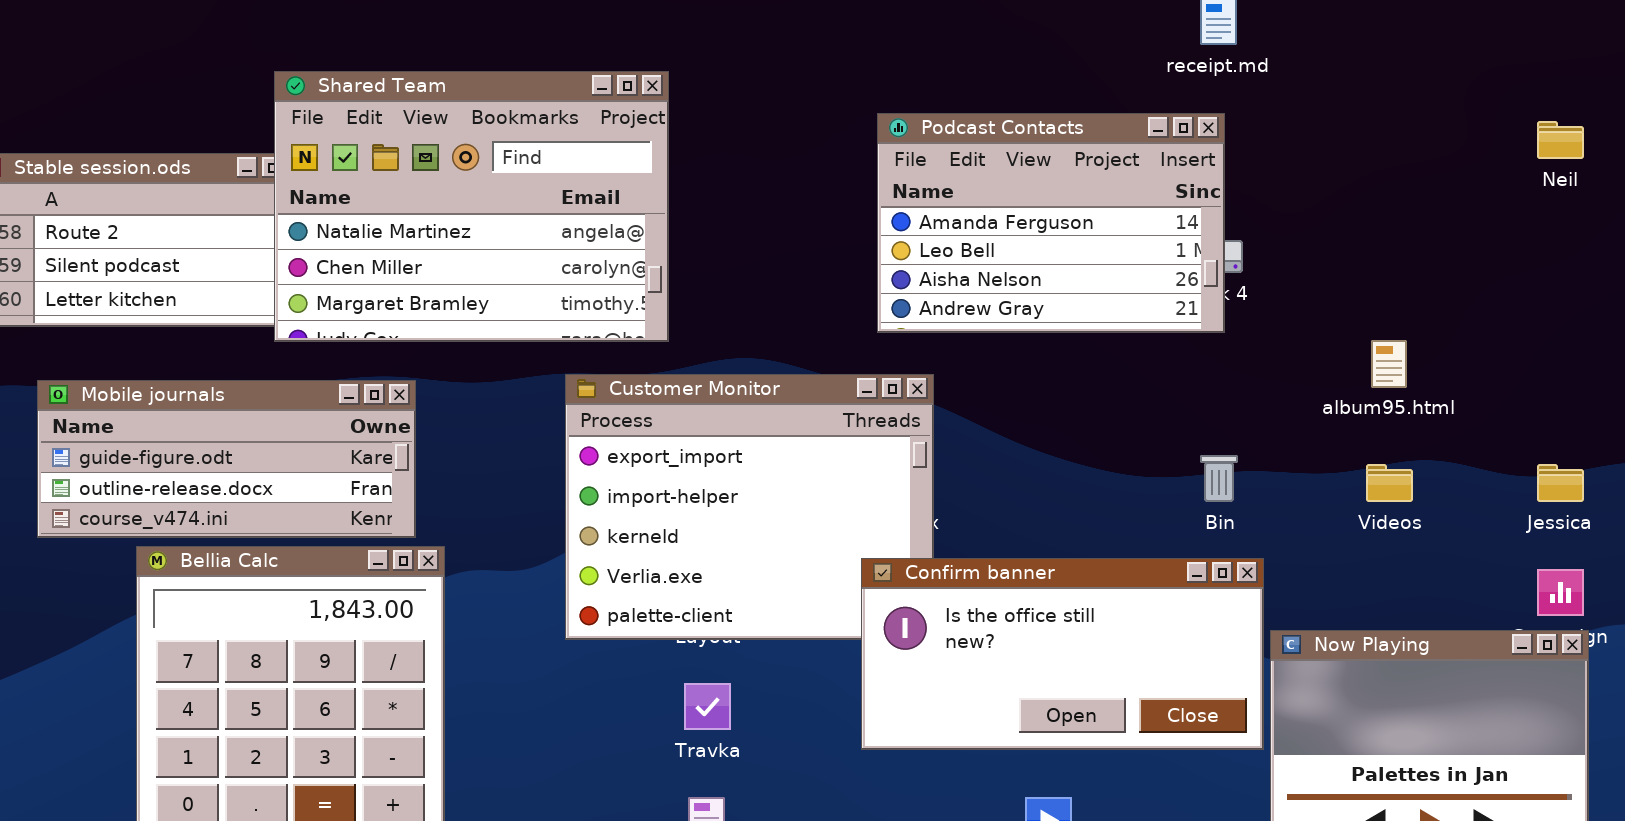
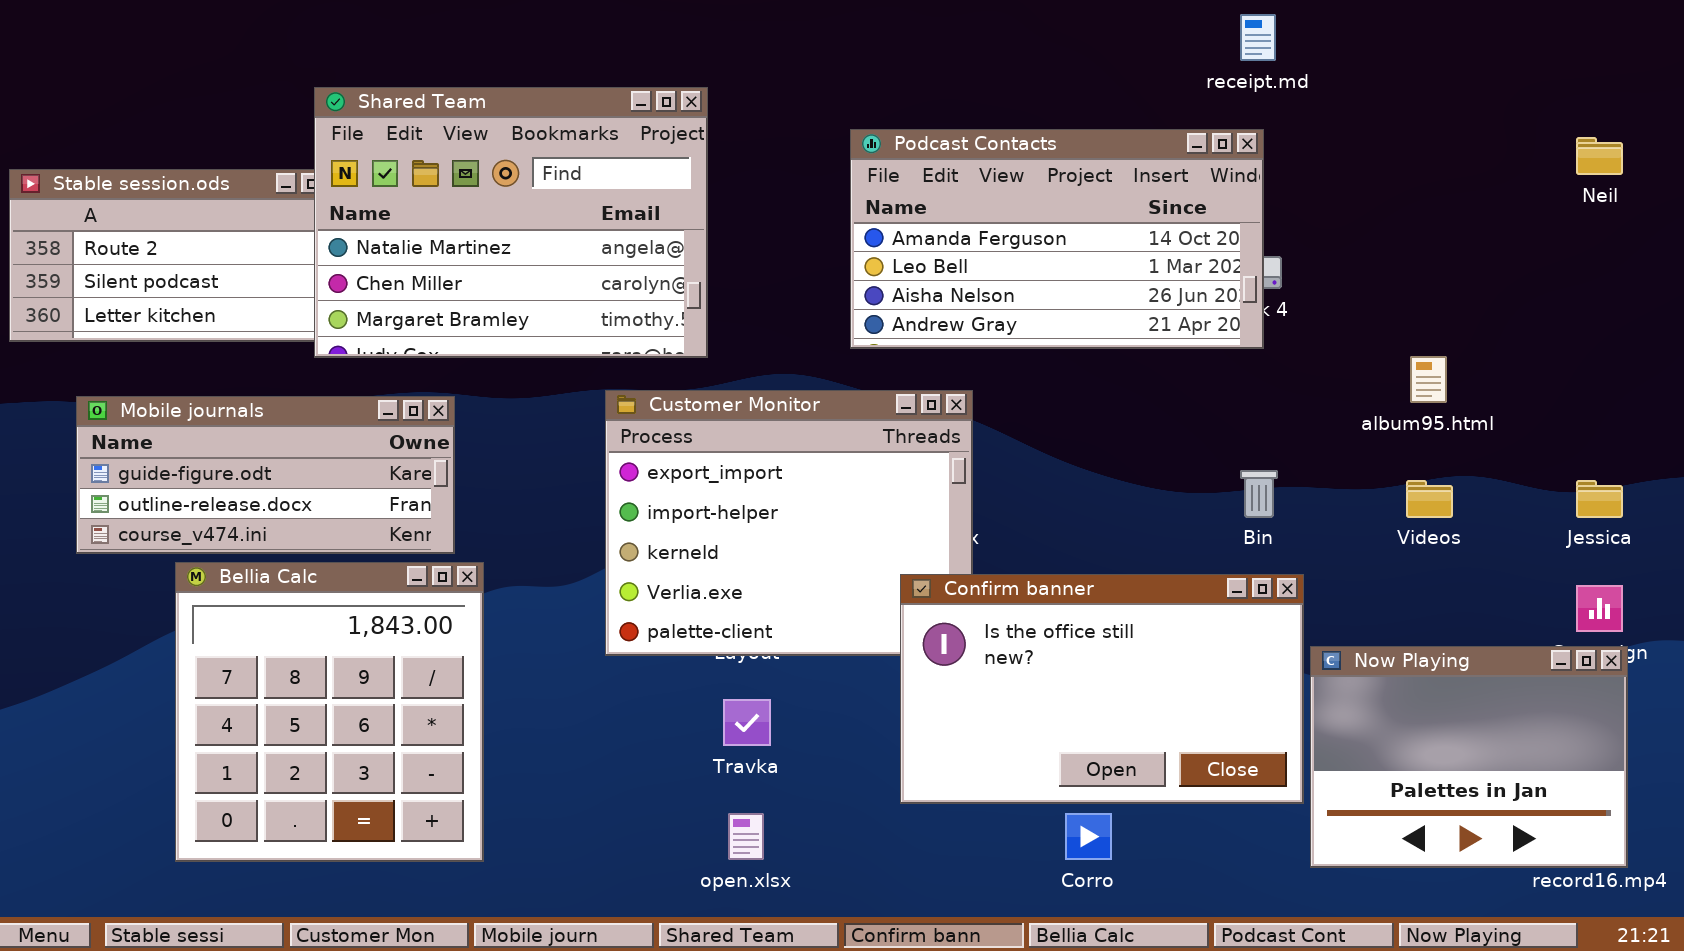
Podcast Contacts: [877,113,1225,333] -> [850,129,1264,349], resized
Confirm banner: [861,558,1264,750] -> [900,574,1304,804], resized

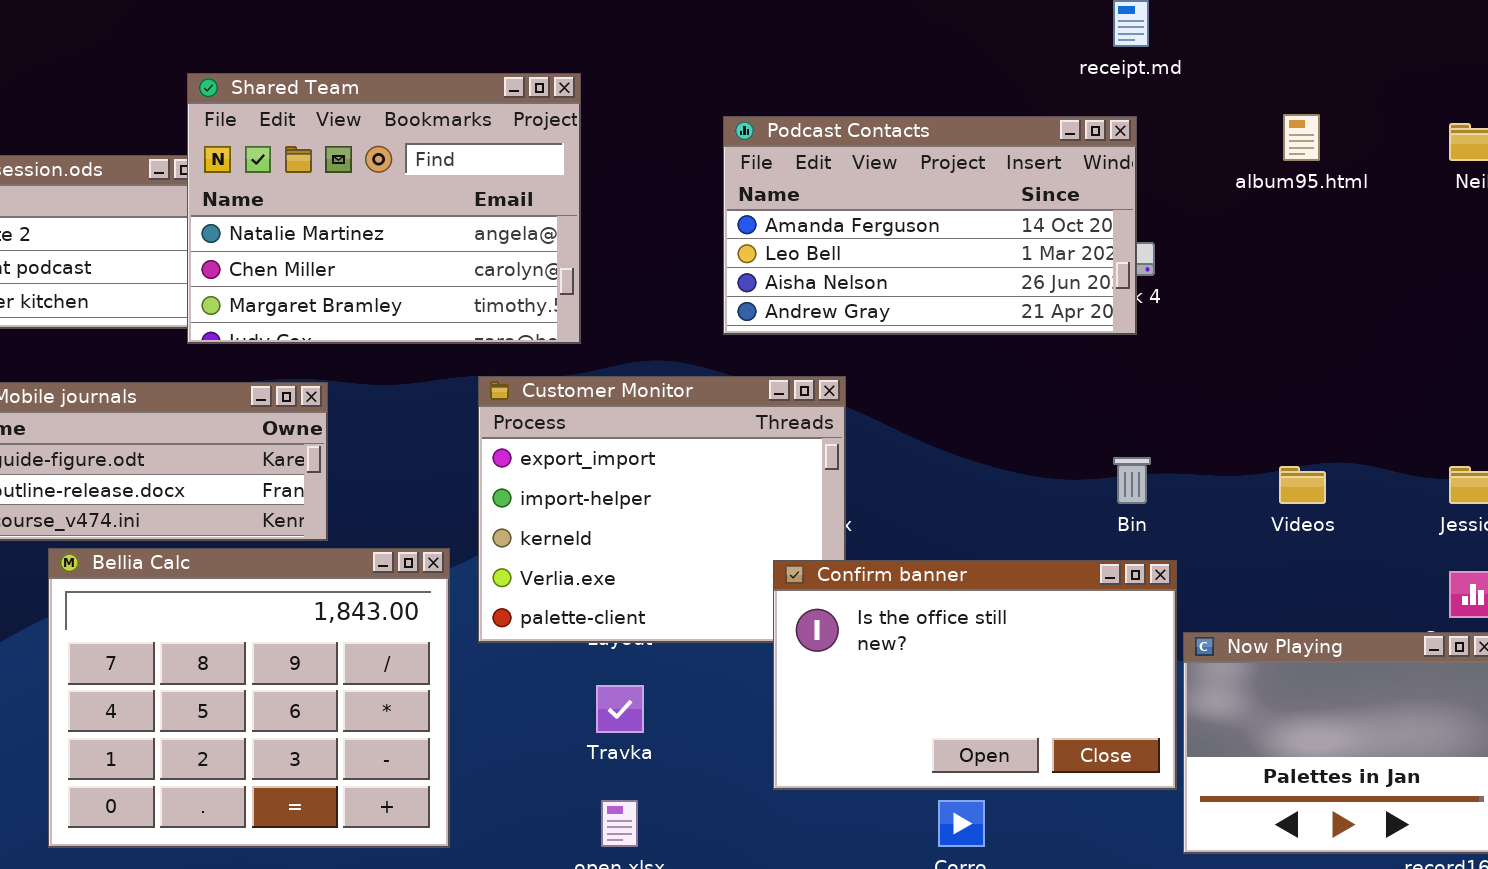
album95.html: [1410,356,1447,403] -> [1283,114,1320,161], moved
Bellia Calc: [175,562,484,862] -> [48,548,450,848], resized

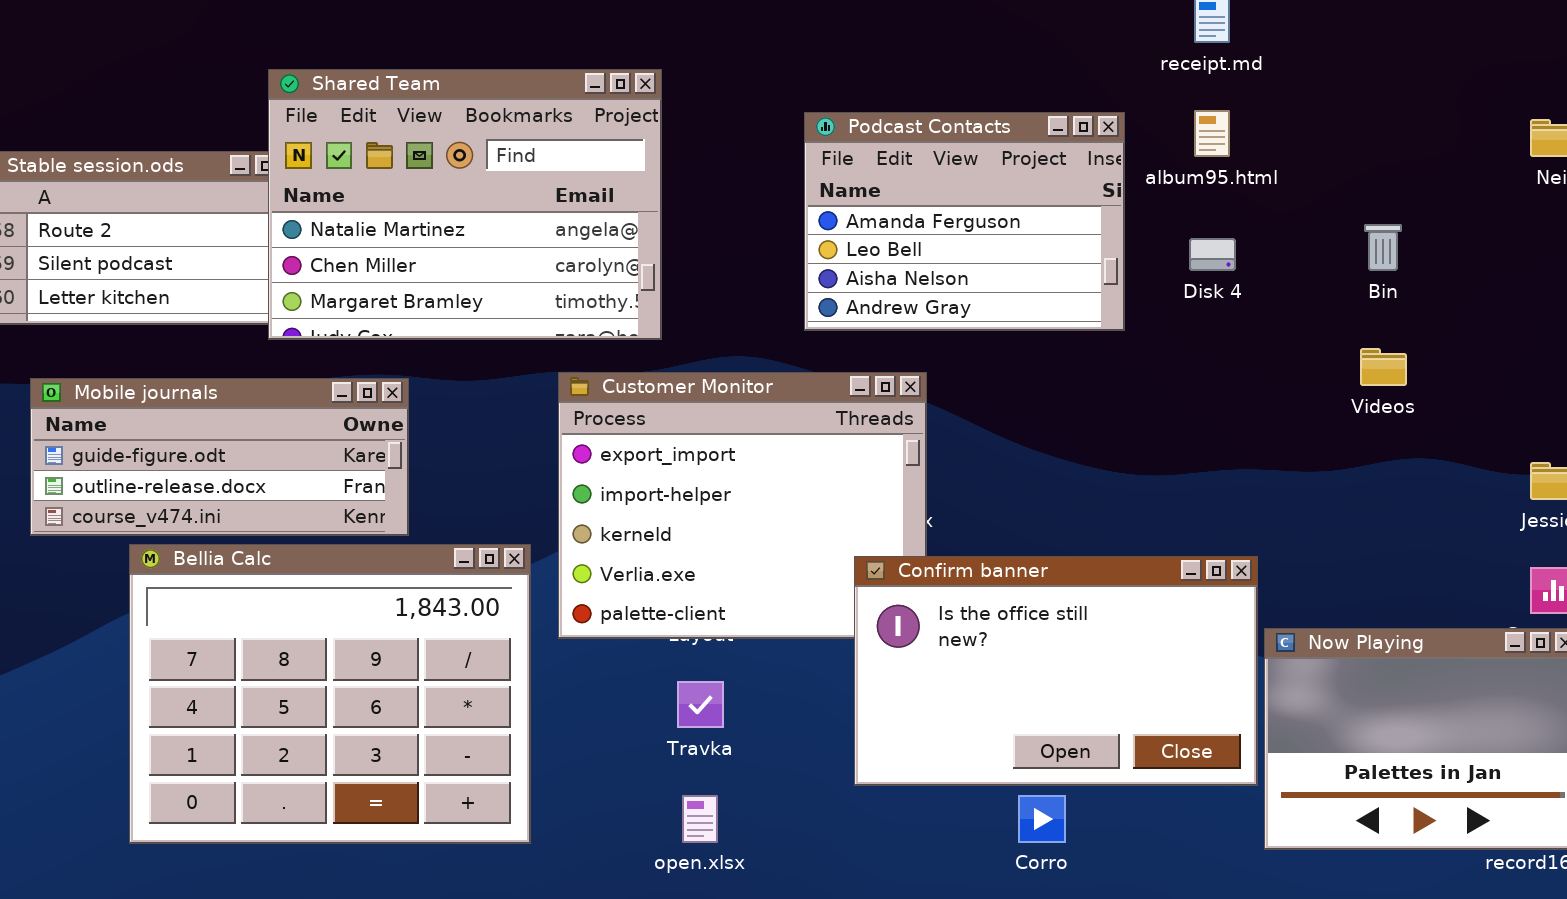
album95.html: [1283,114,1320,161] -> [1194,110,1230,157], moved
Podcast Contacts: [723,116,1137,335] -> [804,112,1125,331], resized
Bin: [1113,457,1151,504] -> [1364,224,1402,271], moved
Videos: [1279,466,1326,504] -> [1360,348,1407,386], moved

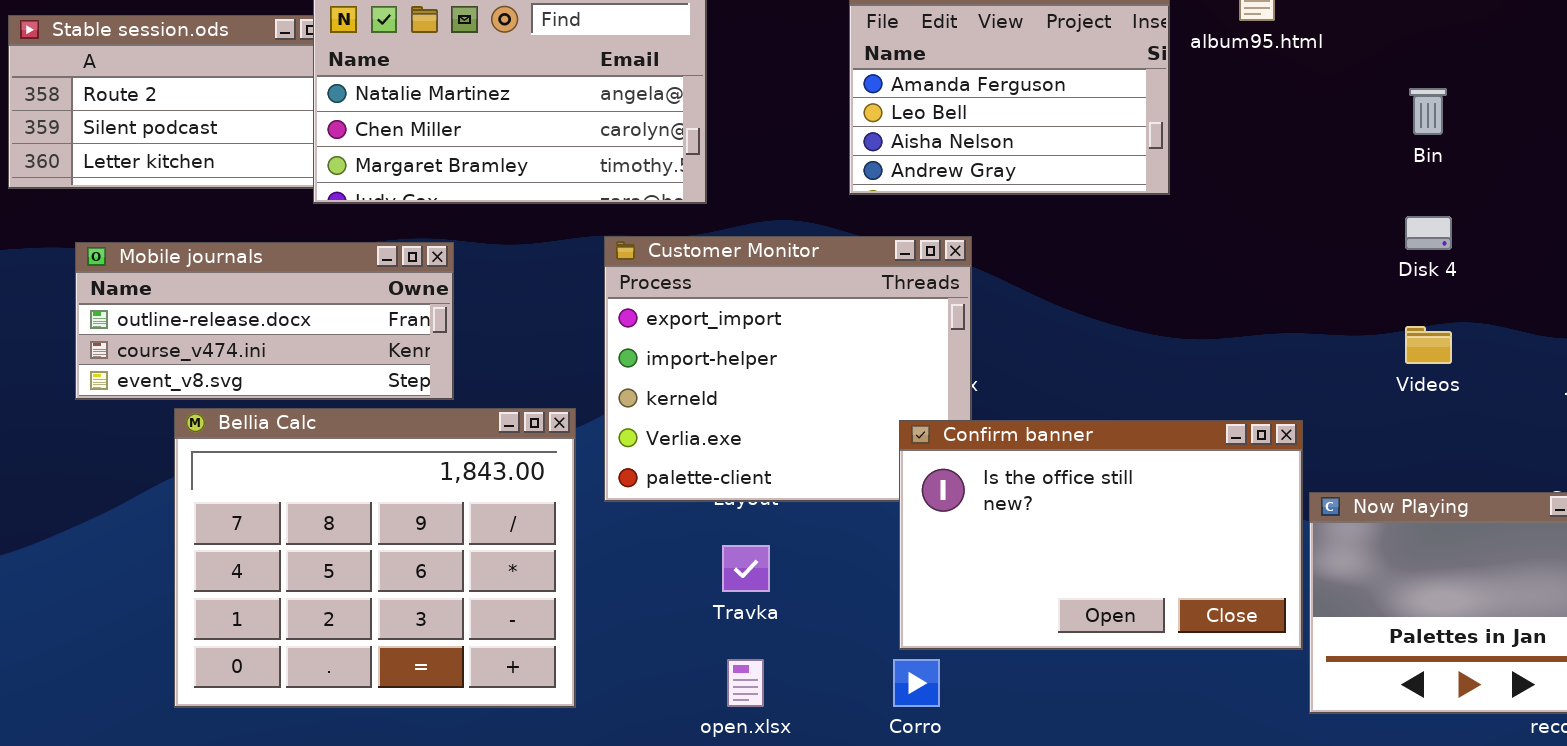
Disk 4: [1189,238,1236,271] -> [1405,216,1452,250], moved
Videos: [1360,348,1407,386] -> [1405,326,1452,364], moved
Mobile journals: [30,378,409,536] -> [75,242,454,400], scrolled down 1 row
Corro: [1018,795,1066,843] -> [893,659,940,707], moved

